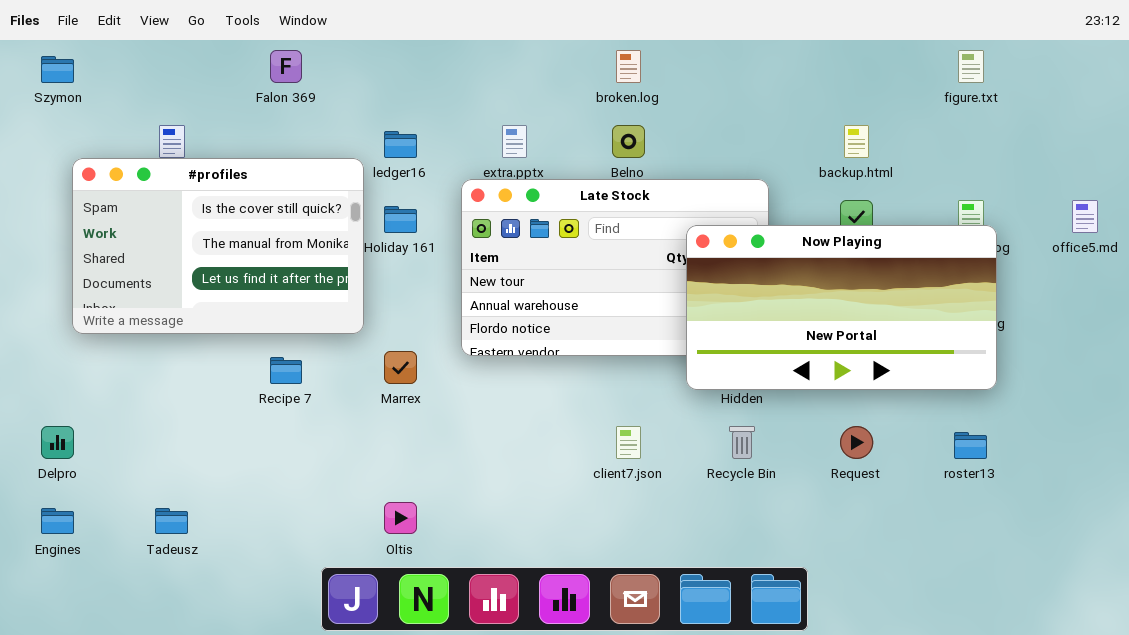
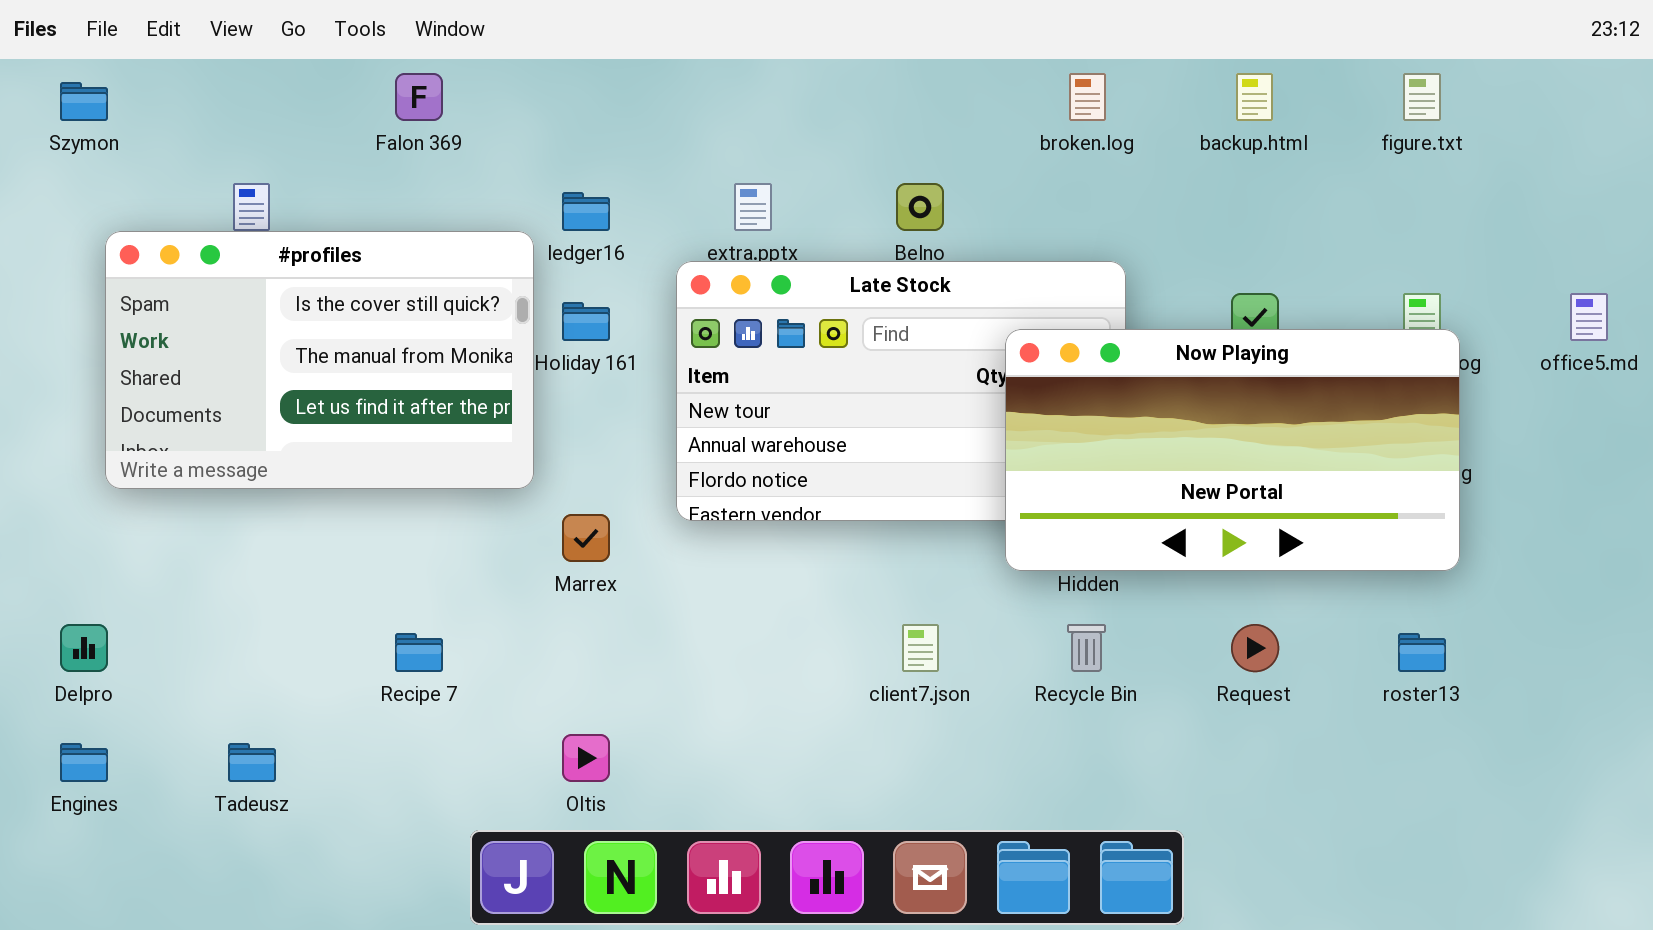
broken.log: [616,50,641,83] -> [1069,73,1106,121], moved
backup.html: [844,125,869,158] -> [1236,73,1273,121], moved
Recipe 7: [270,357,302,384] -> [395,633,443,672], moved

